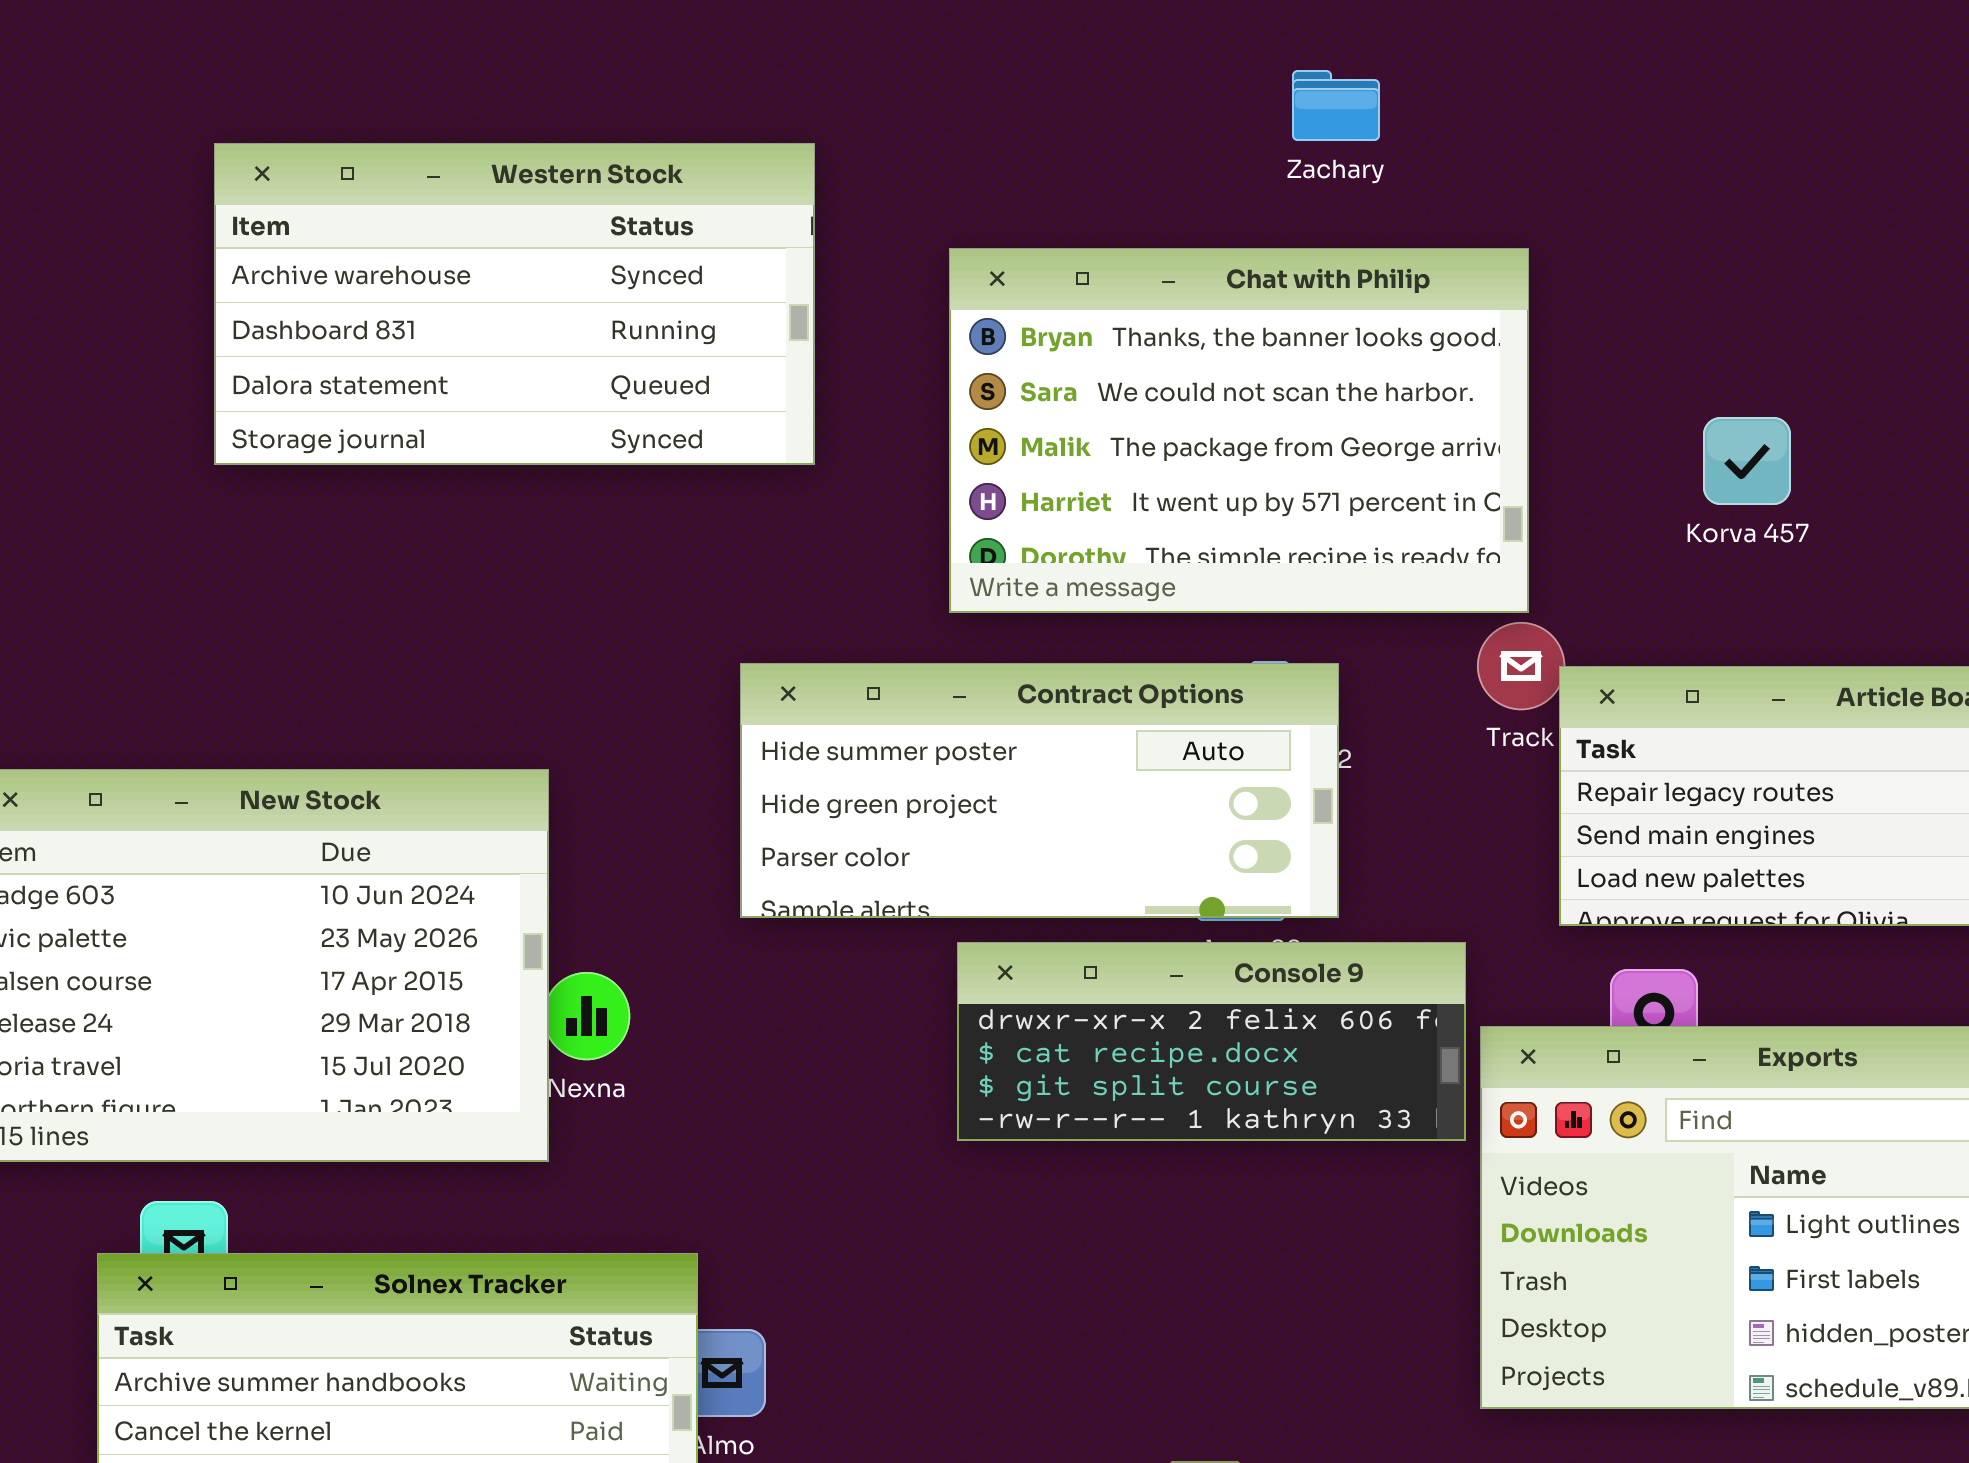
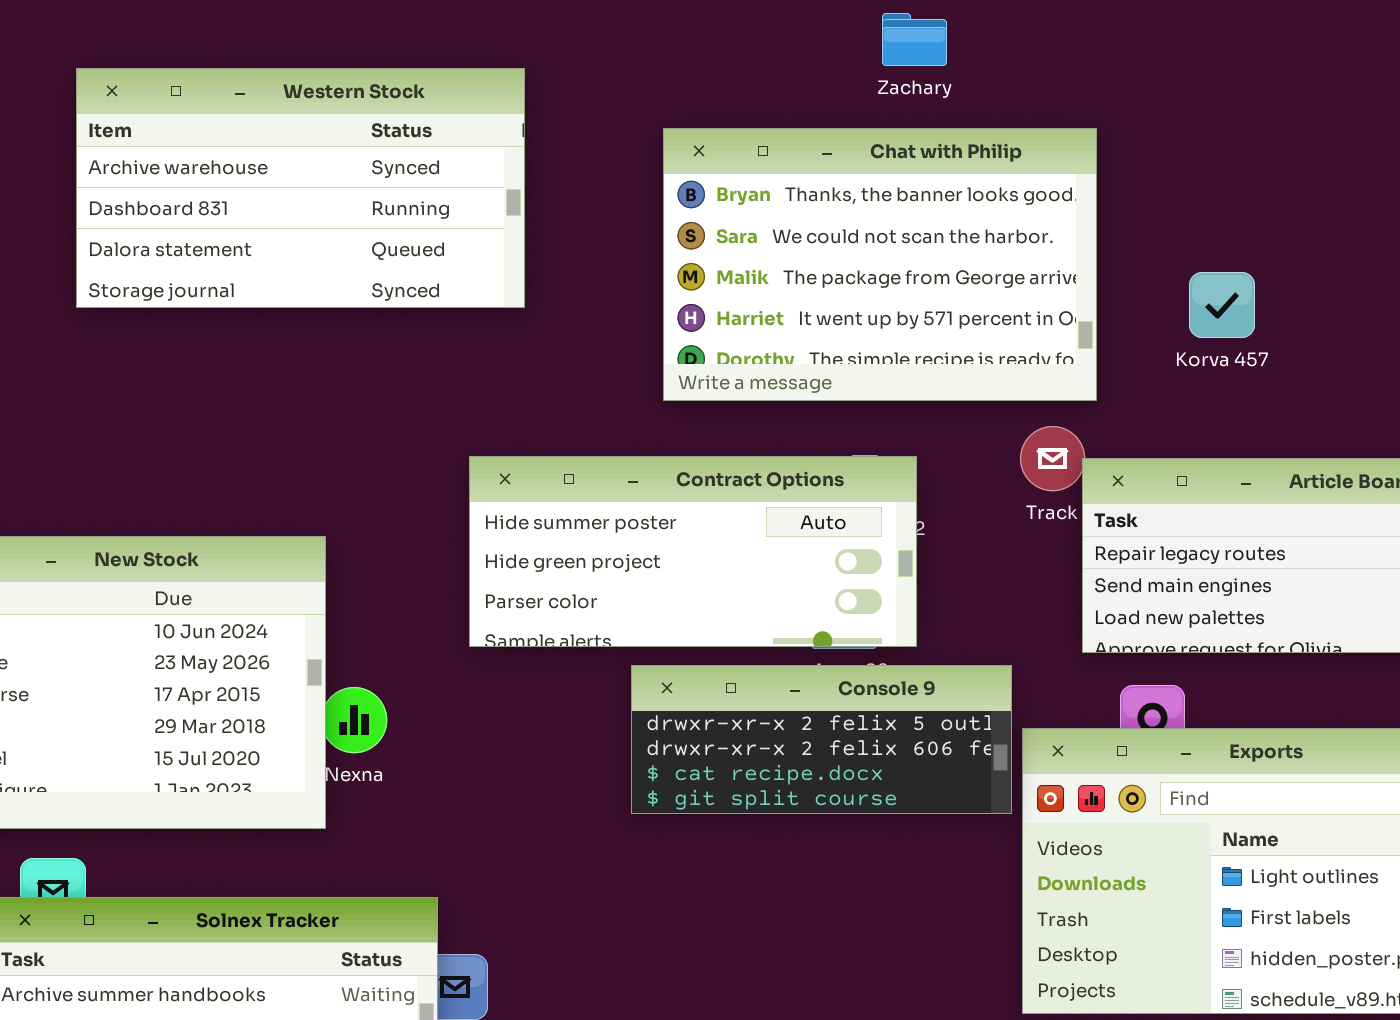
Chat with Philip: [949,248,1529,613] -> [663,128,1097,401], moved
Console 9: [957,942,1466,1141] -> [631,665,1012,814], scrolled up 1 row

